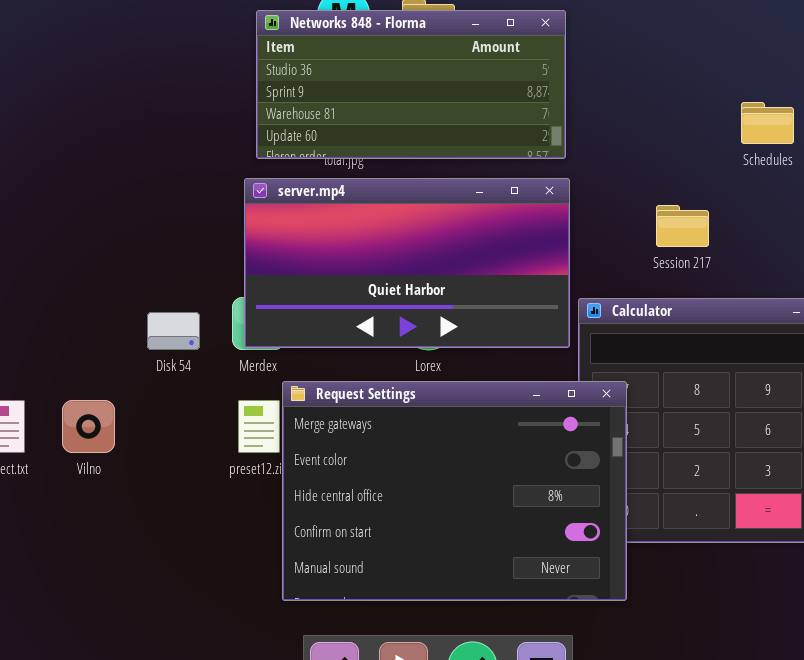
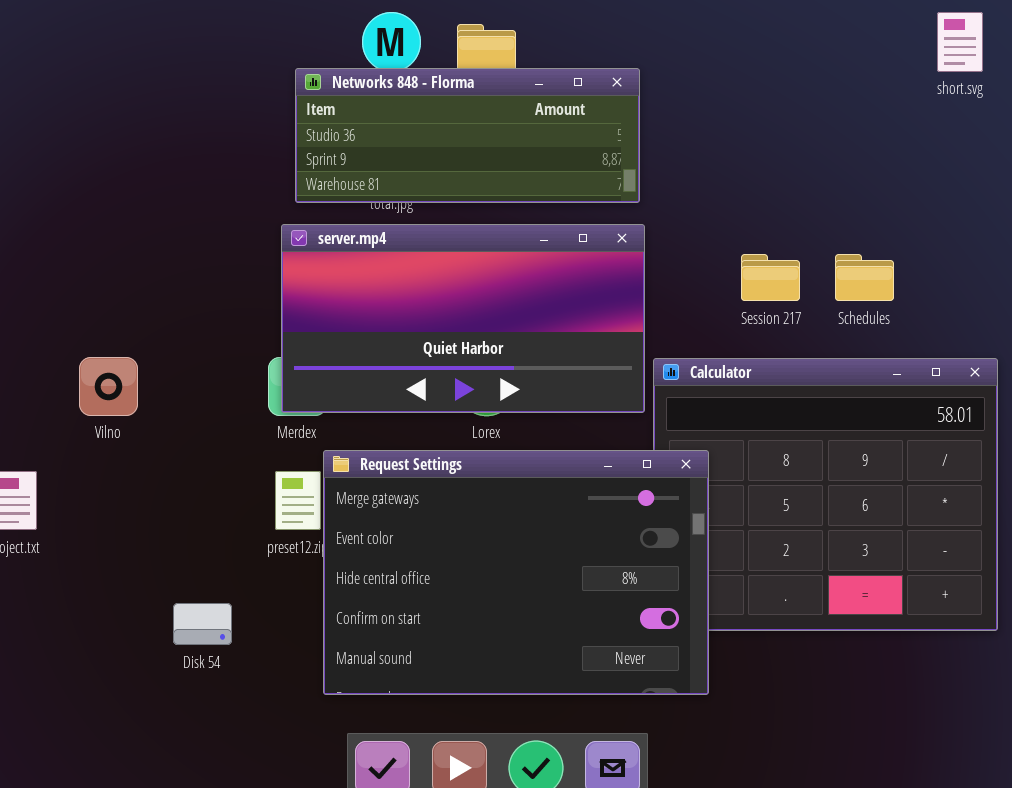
Networks 848 - Florma: [256,10,566,159] -> [295,68,640,203], resized
Schedules: [741,102,794,144] -> [835,254,894,301], moved
Disk 54: [147,312,200,350] -> [173,603,232,645], moved
Vilno: [62,400,115,453] -> [79,357,138,416], moved

